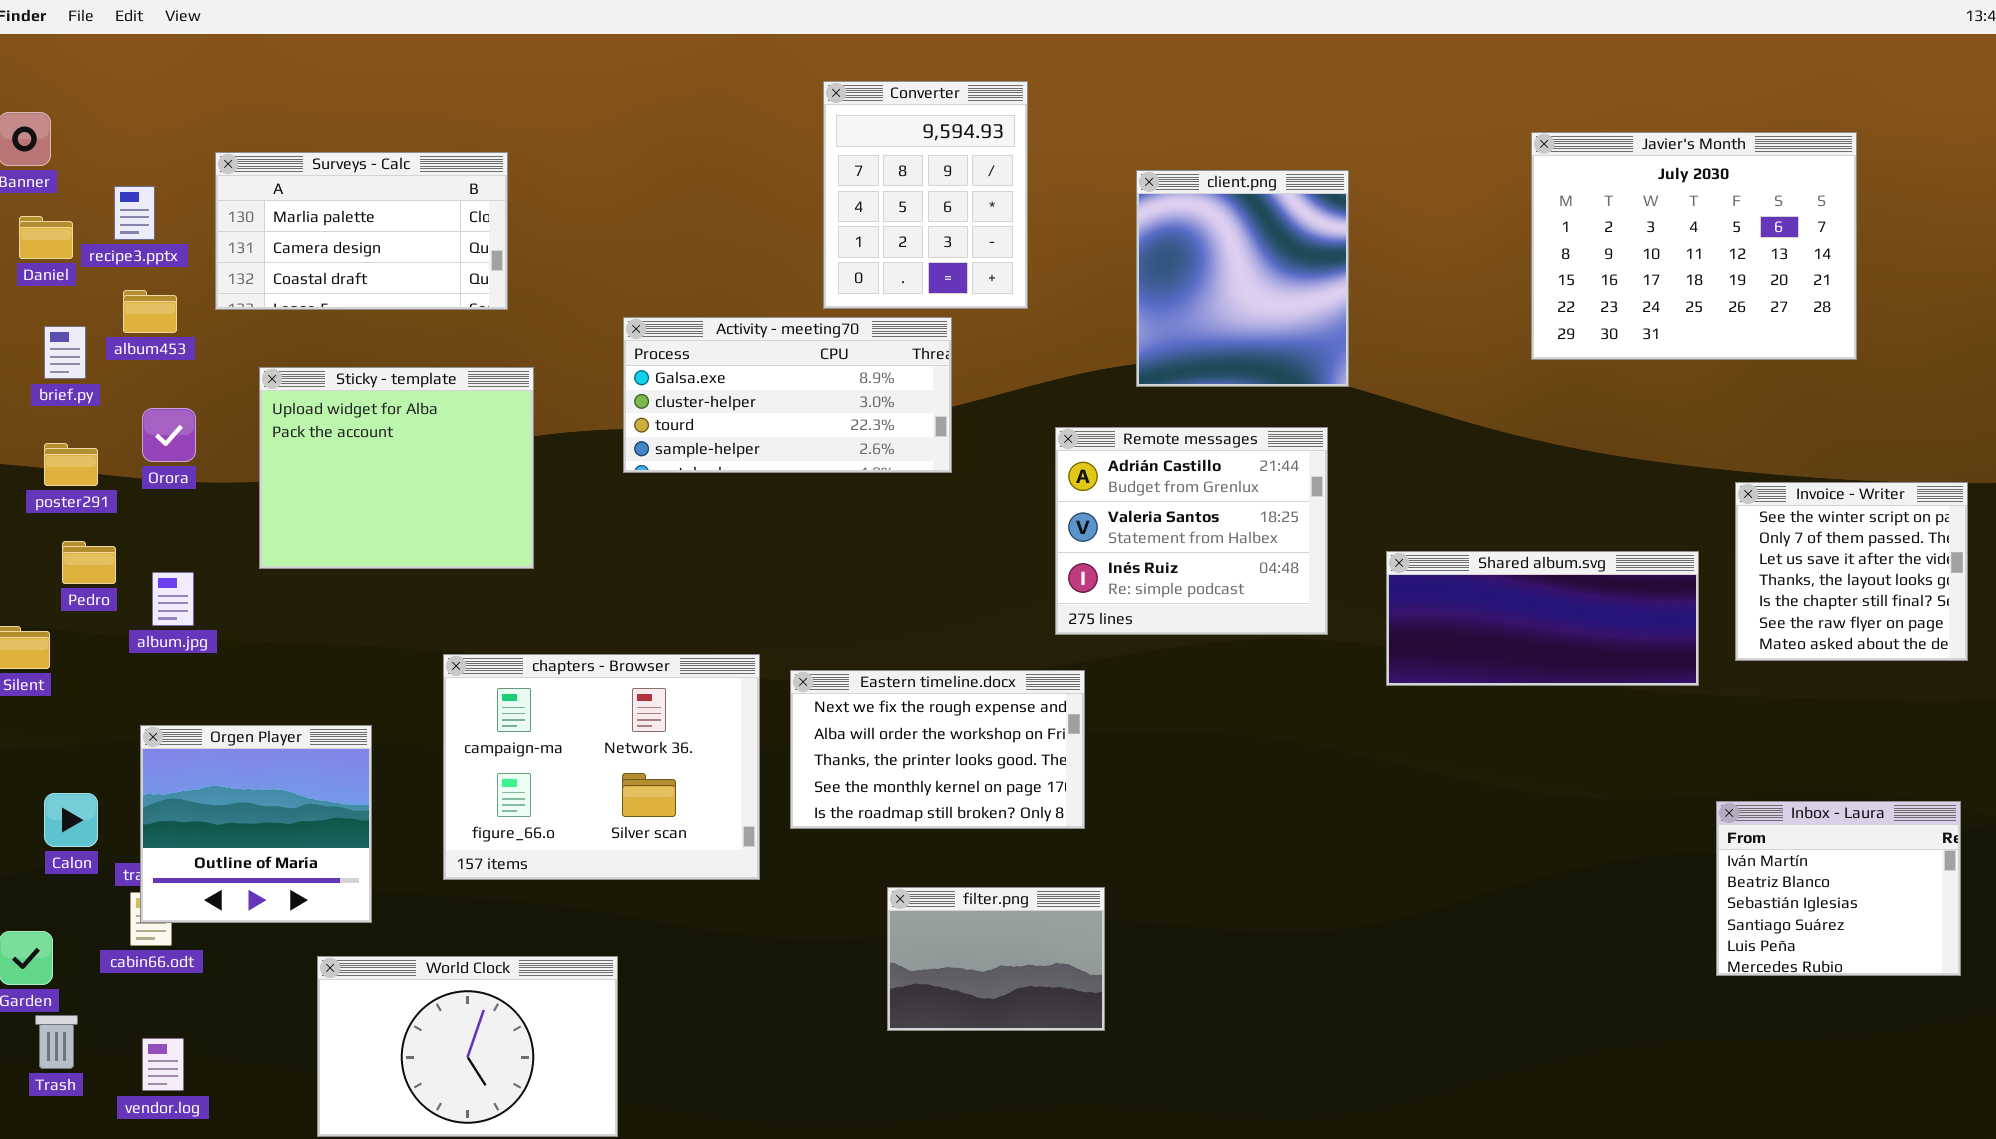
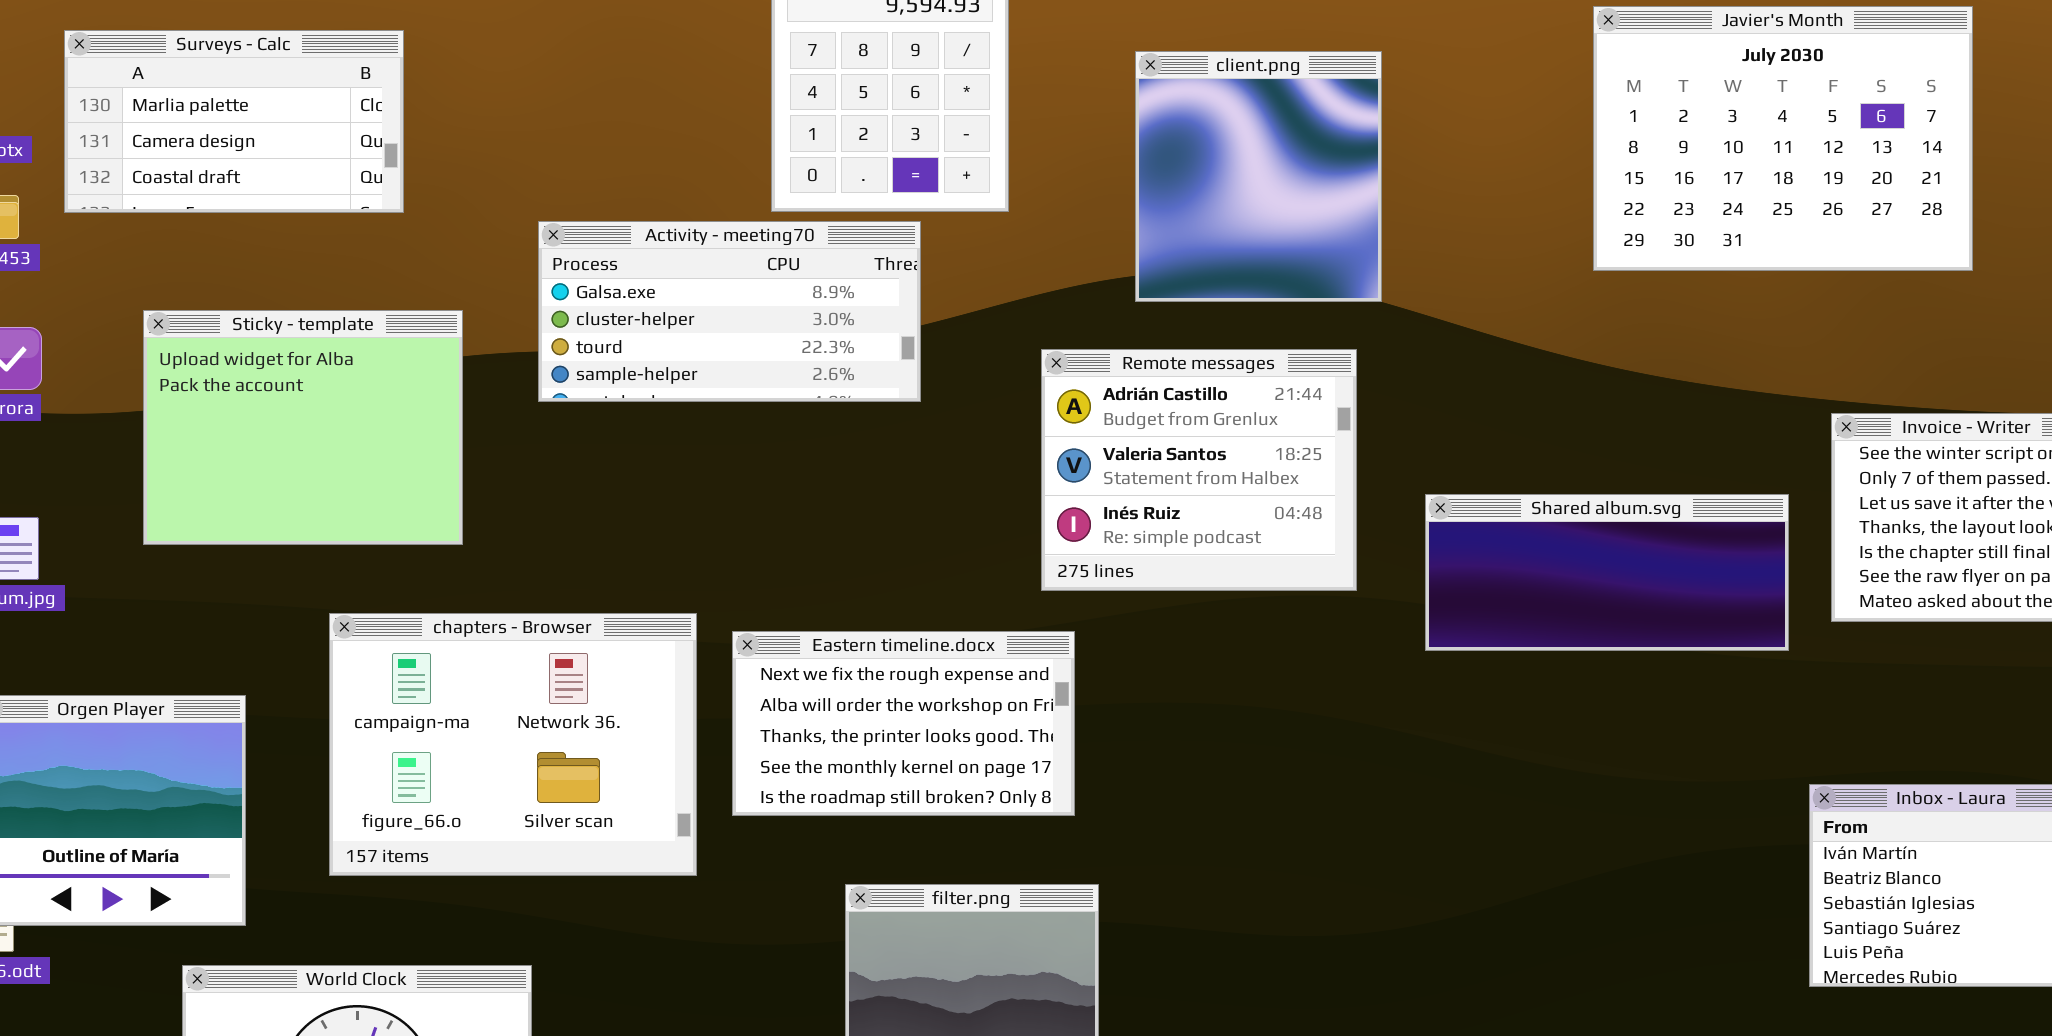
Sticky - template: [259,367,534,569] -> [143,310,463,545], moved

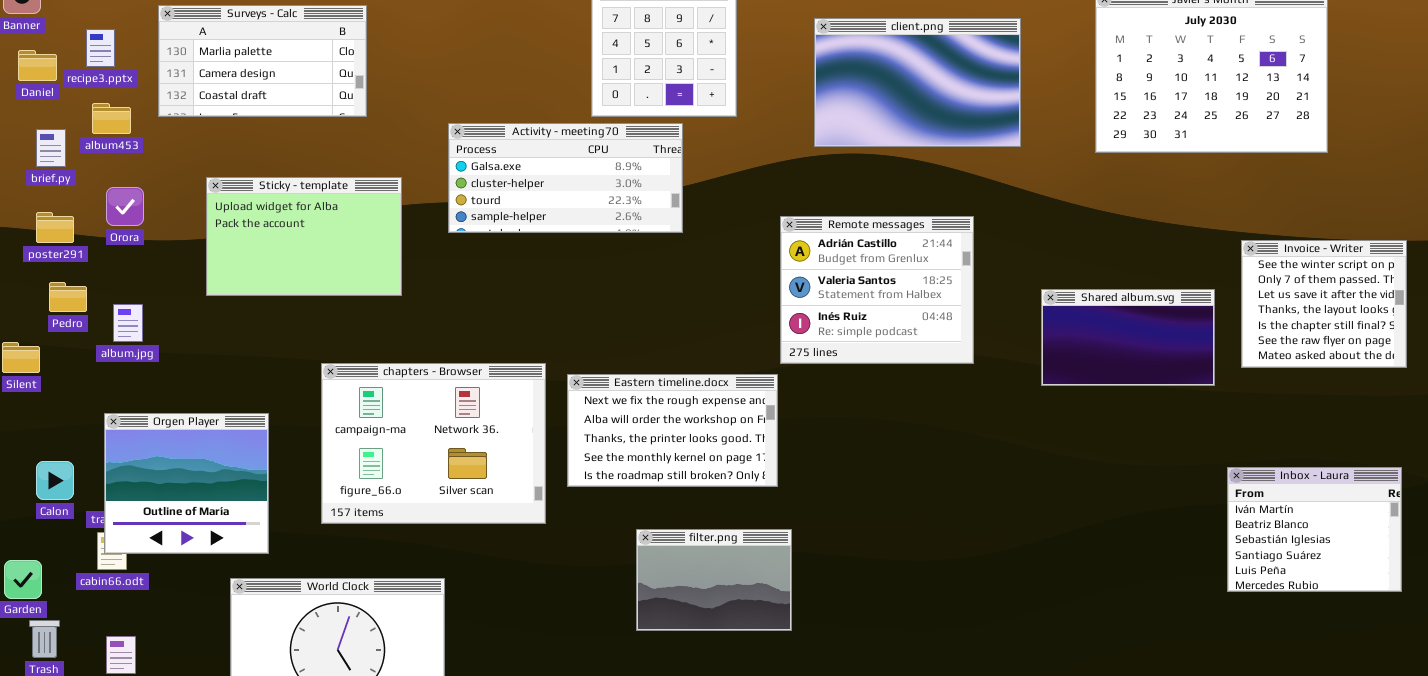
client.png: [1135,51,1382,302] -> [814,18,1021,147], resized
Sticky - template: [143,310,463,545] -> [206,177,402,296], resized
Remote messages: [1041,349,1357,591] -> [780,216,974,364], moved
Shared album.svg: [1425,494,1789,651] -> [1041,289,1215,386], resized

